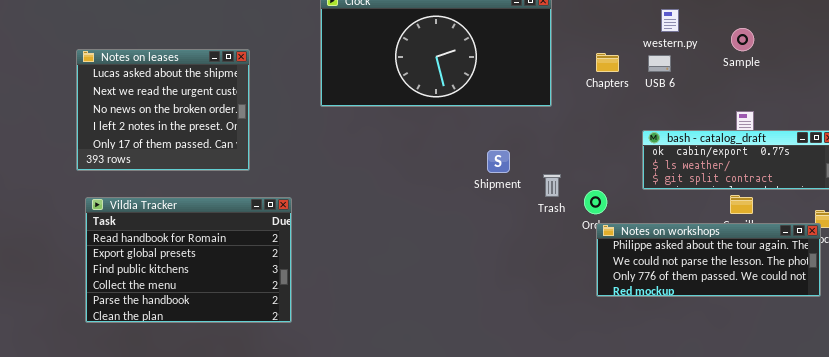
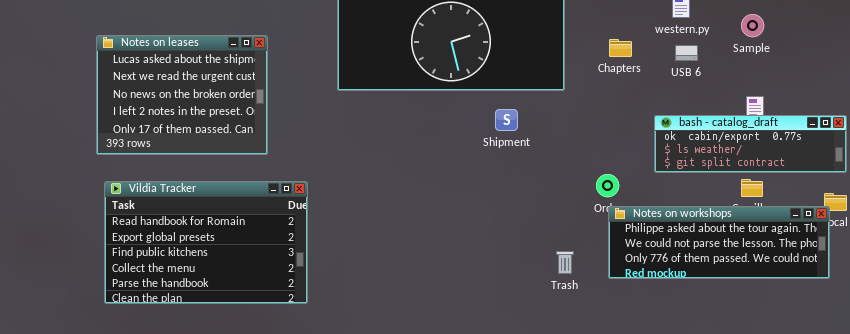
USB 6: [648,55,671,72] -> [675,45,698,61], moved
Shipment: [487,150,510,173] -> [495,109,518,131], moved
Trash: [543,174,561,197] -> [556,251,574,274], moved

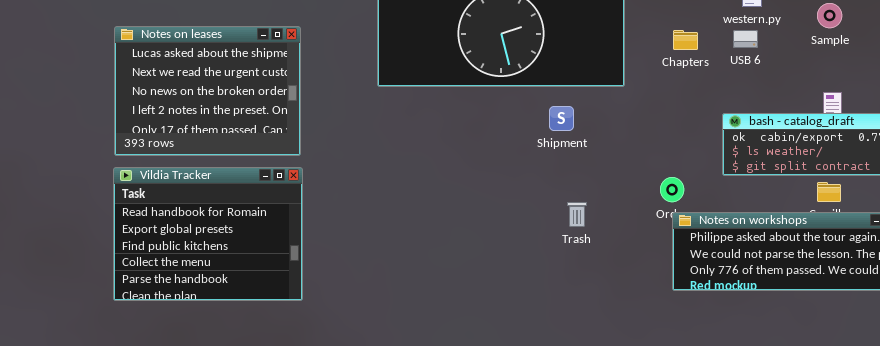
USB 6: [675,45,698,61] -> [733,30,758,48], moved
Vildia Tracker: [104,181,308,304] -> [113,167,303,301], moved, resized
Trash: [556,251,574,274] -> [567,202,587,227], moved

